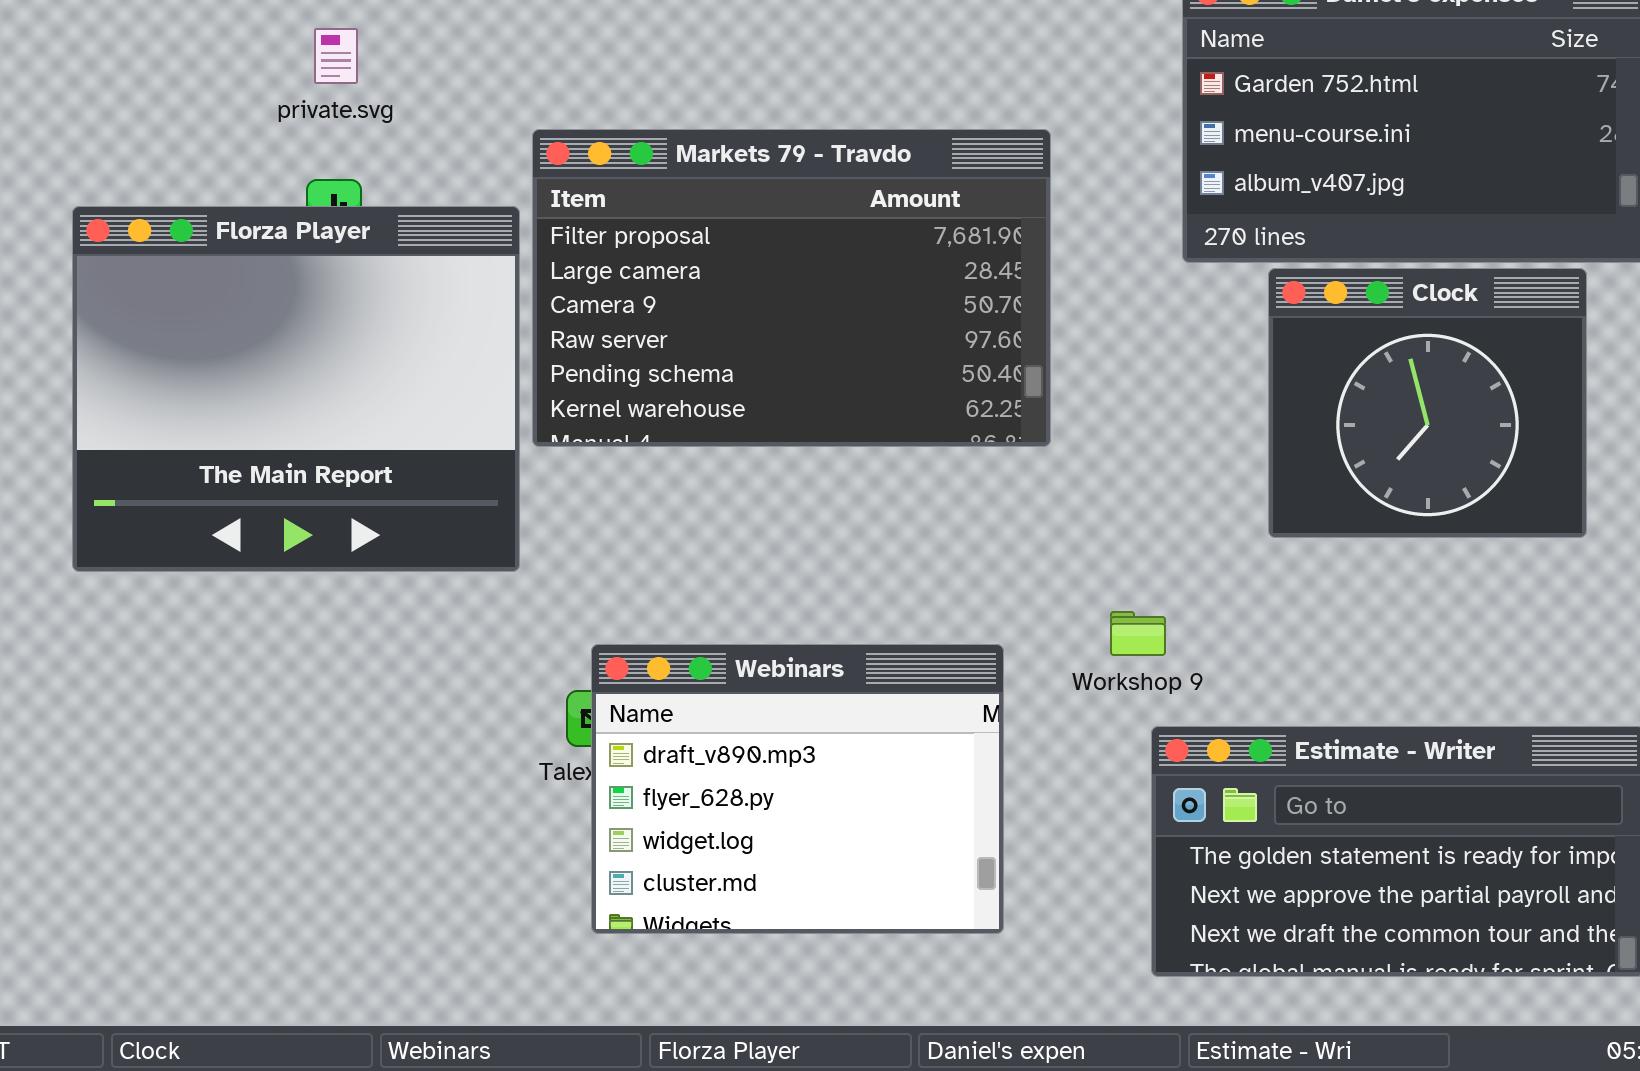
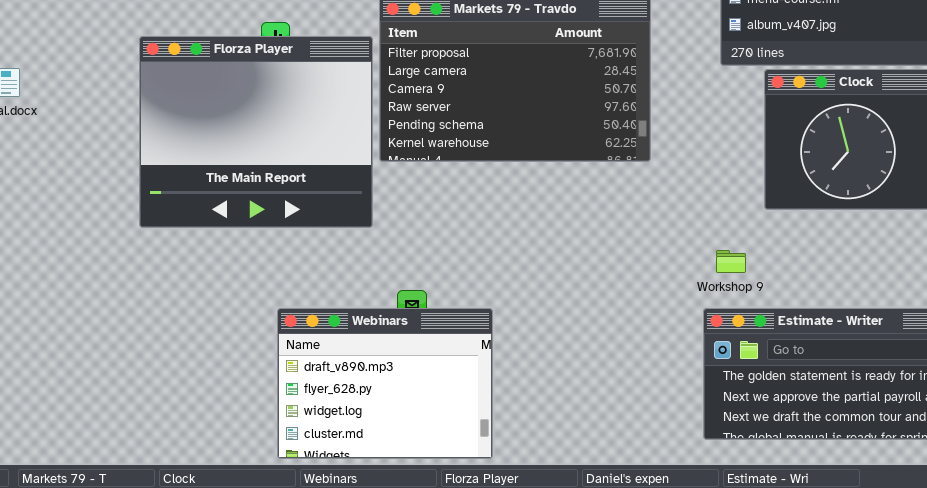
Workshop 9: [1110,611,1166,656] -> [716,250,746,273], moved
Webinars: [591,644,1004,934] -> [277,308,493,459], moved

